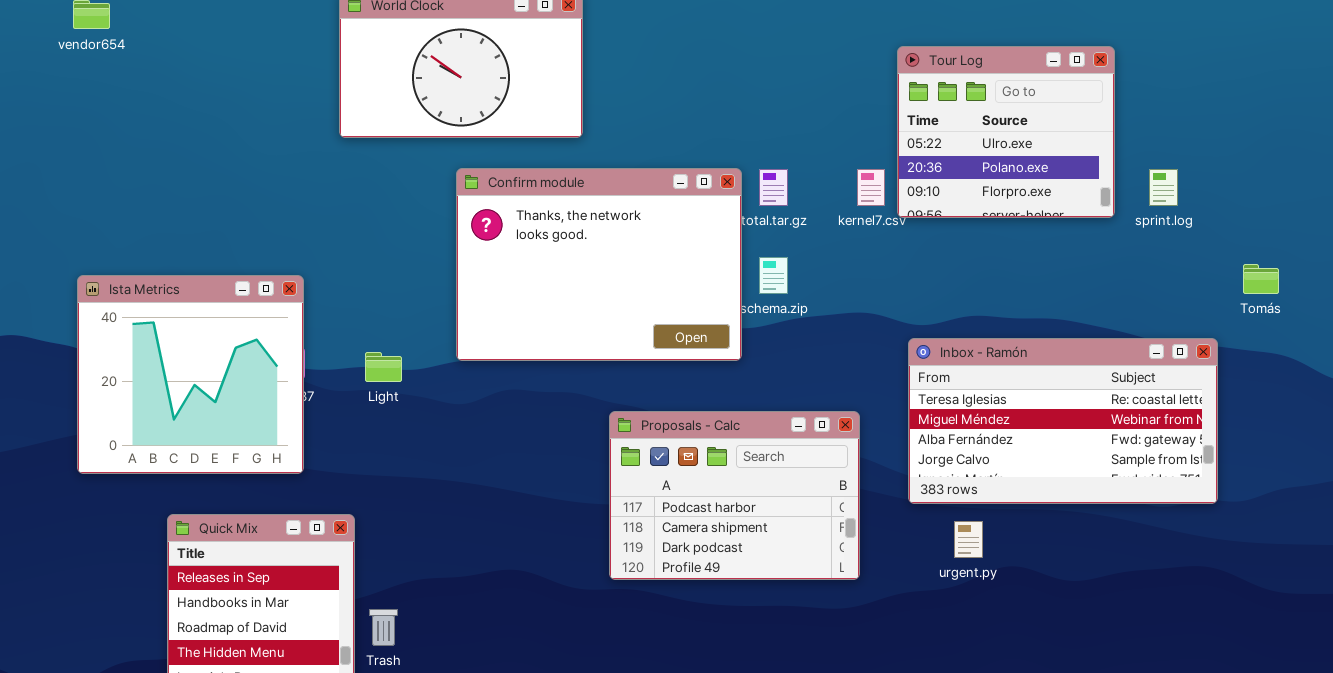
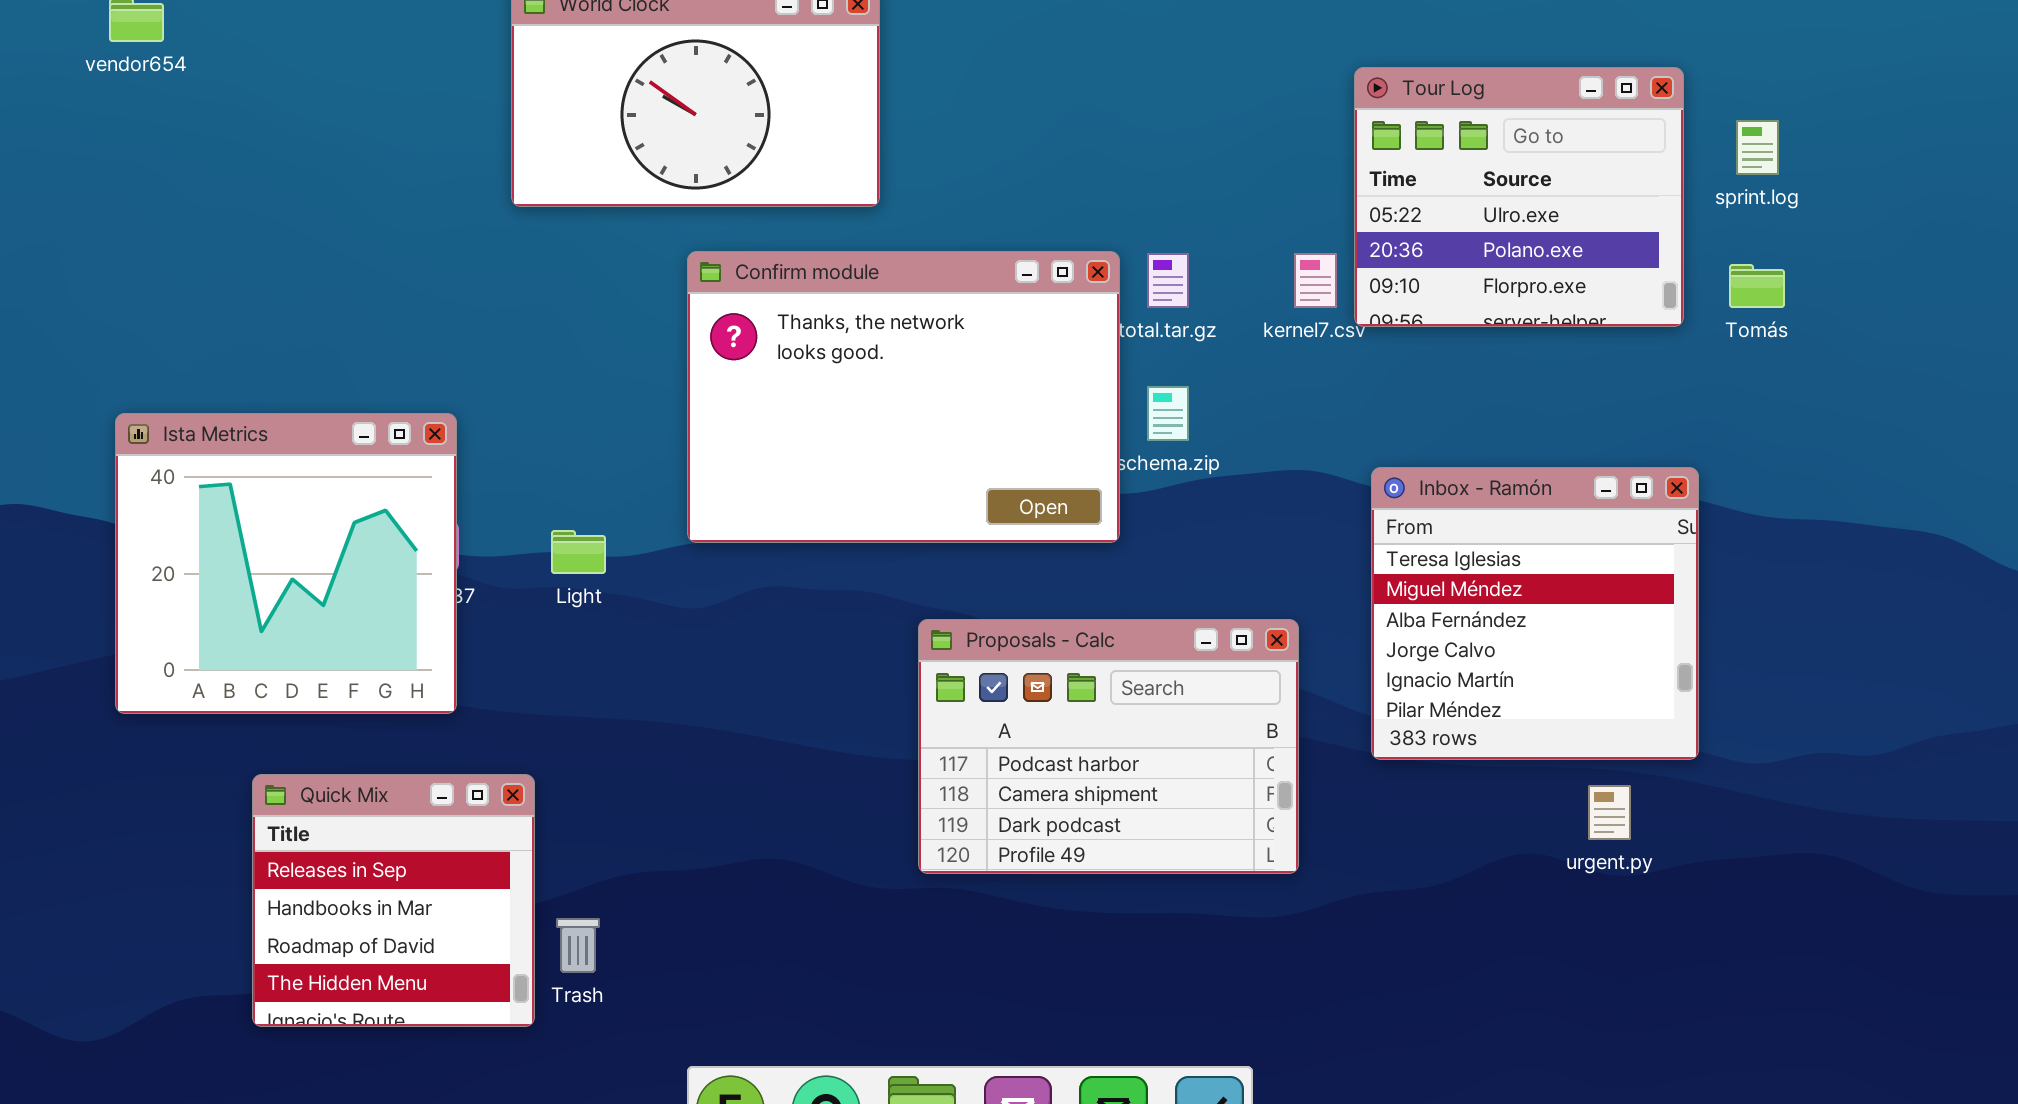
sprint.log: [1149,169,1178,206] -> [1736,120,1779,175], moved
Tomás: [1243,264,1279,294] -> [1729,264,1785,308], moved
Inbox - Ramón: [908,338,1218,504] -> [1371,467,1699,760], resized
urgent.py: [954,521,983,558] -> [1588,785,1631,840], moved

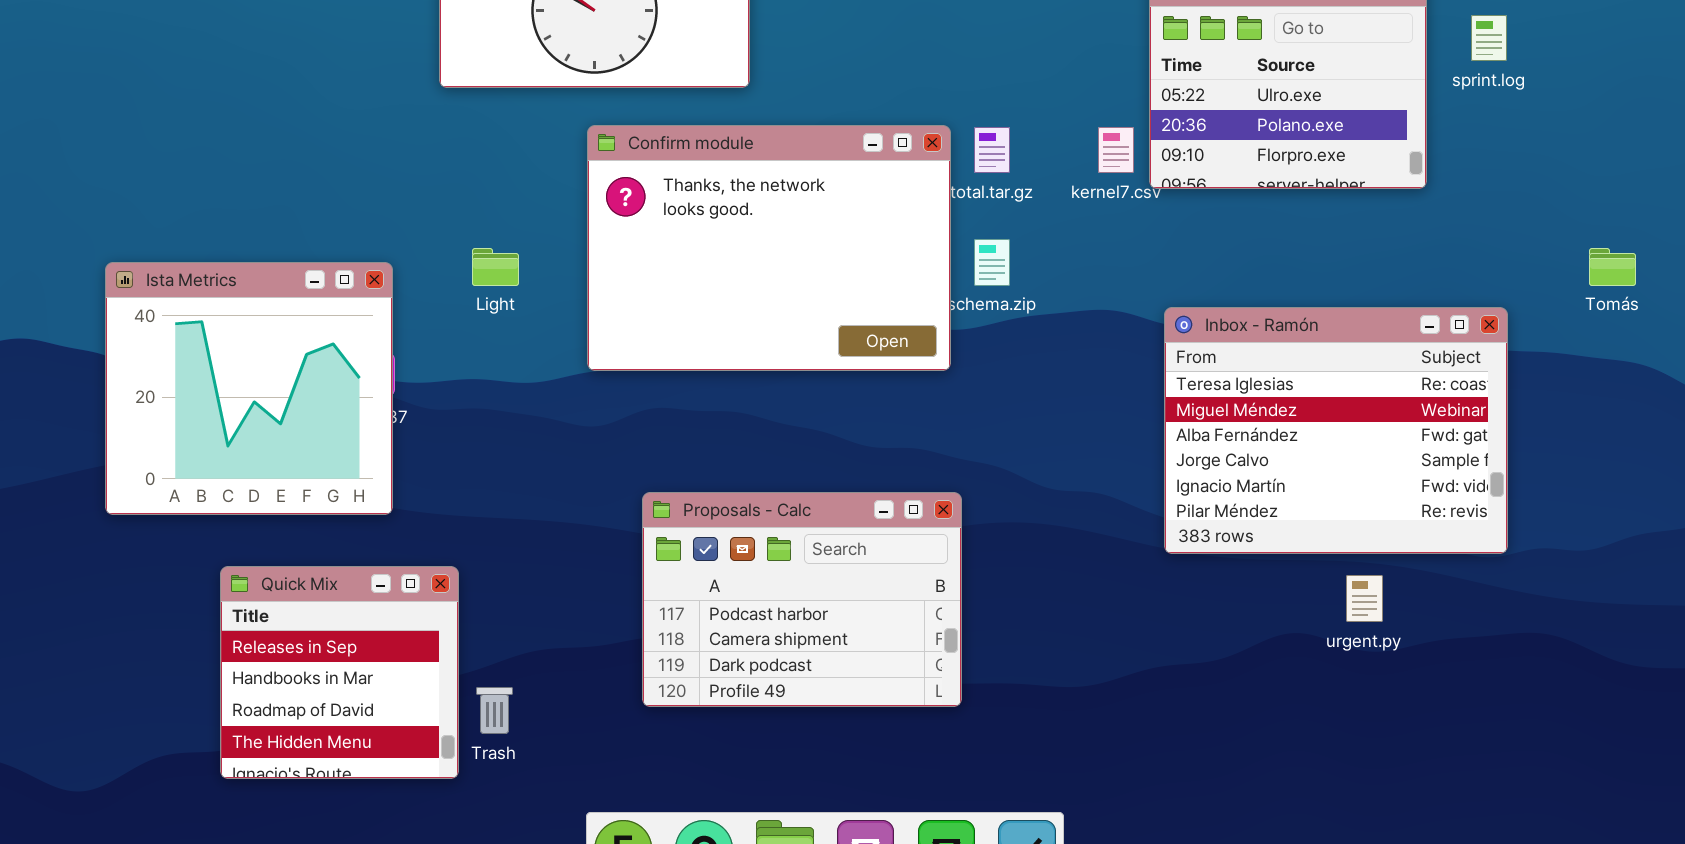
Tomás: [1729,264,1785,308] -> [1589,248,1636,286], moved
Inbox - Ramón: [1371,467,1699,760] -> [1164,307,1508,554], resized
Light: [551,530,606,574] -> [472,248,519,286], moved
Proposals - Calc: [918,619,1299,874] -> [642,492,962,707], moved

